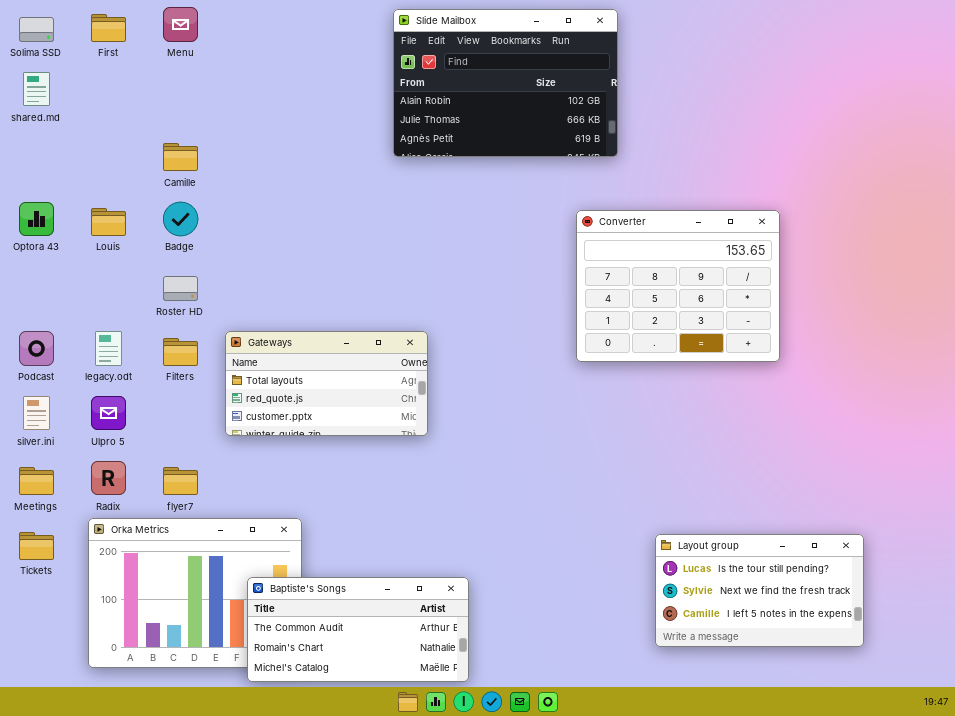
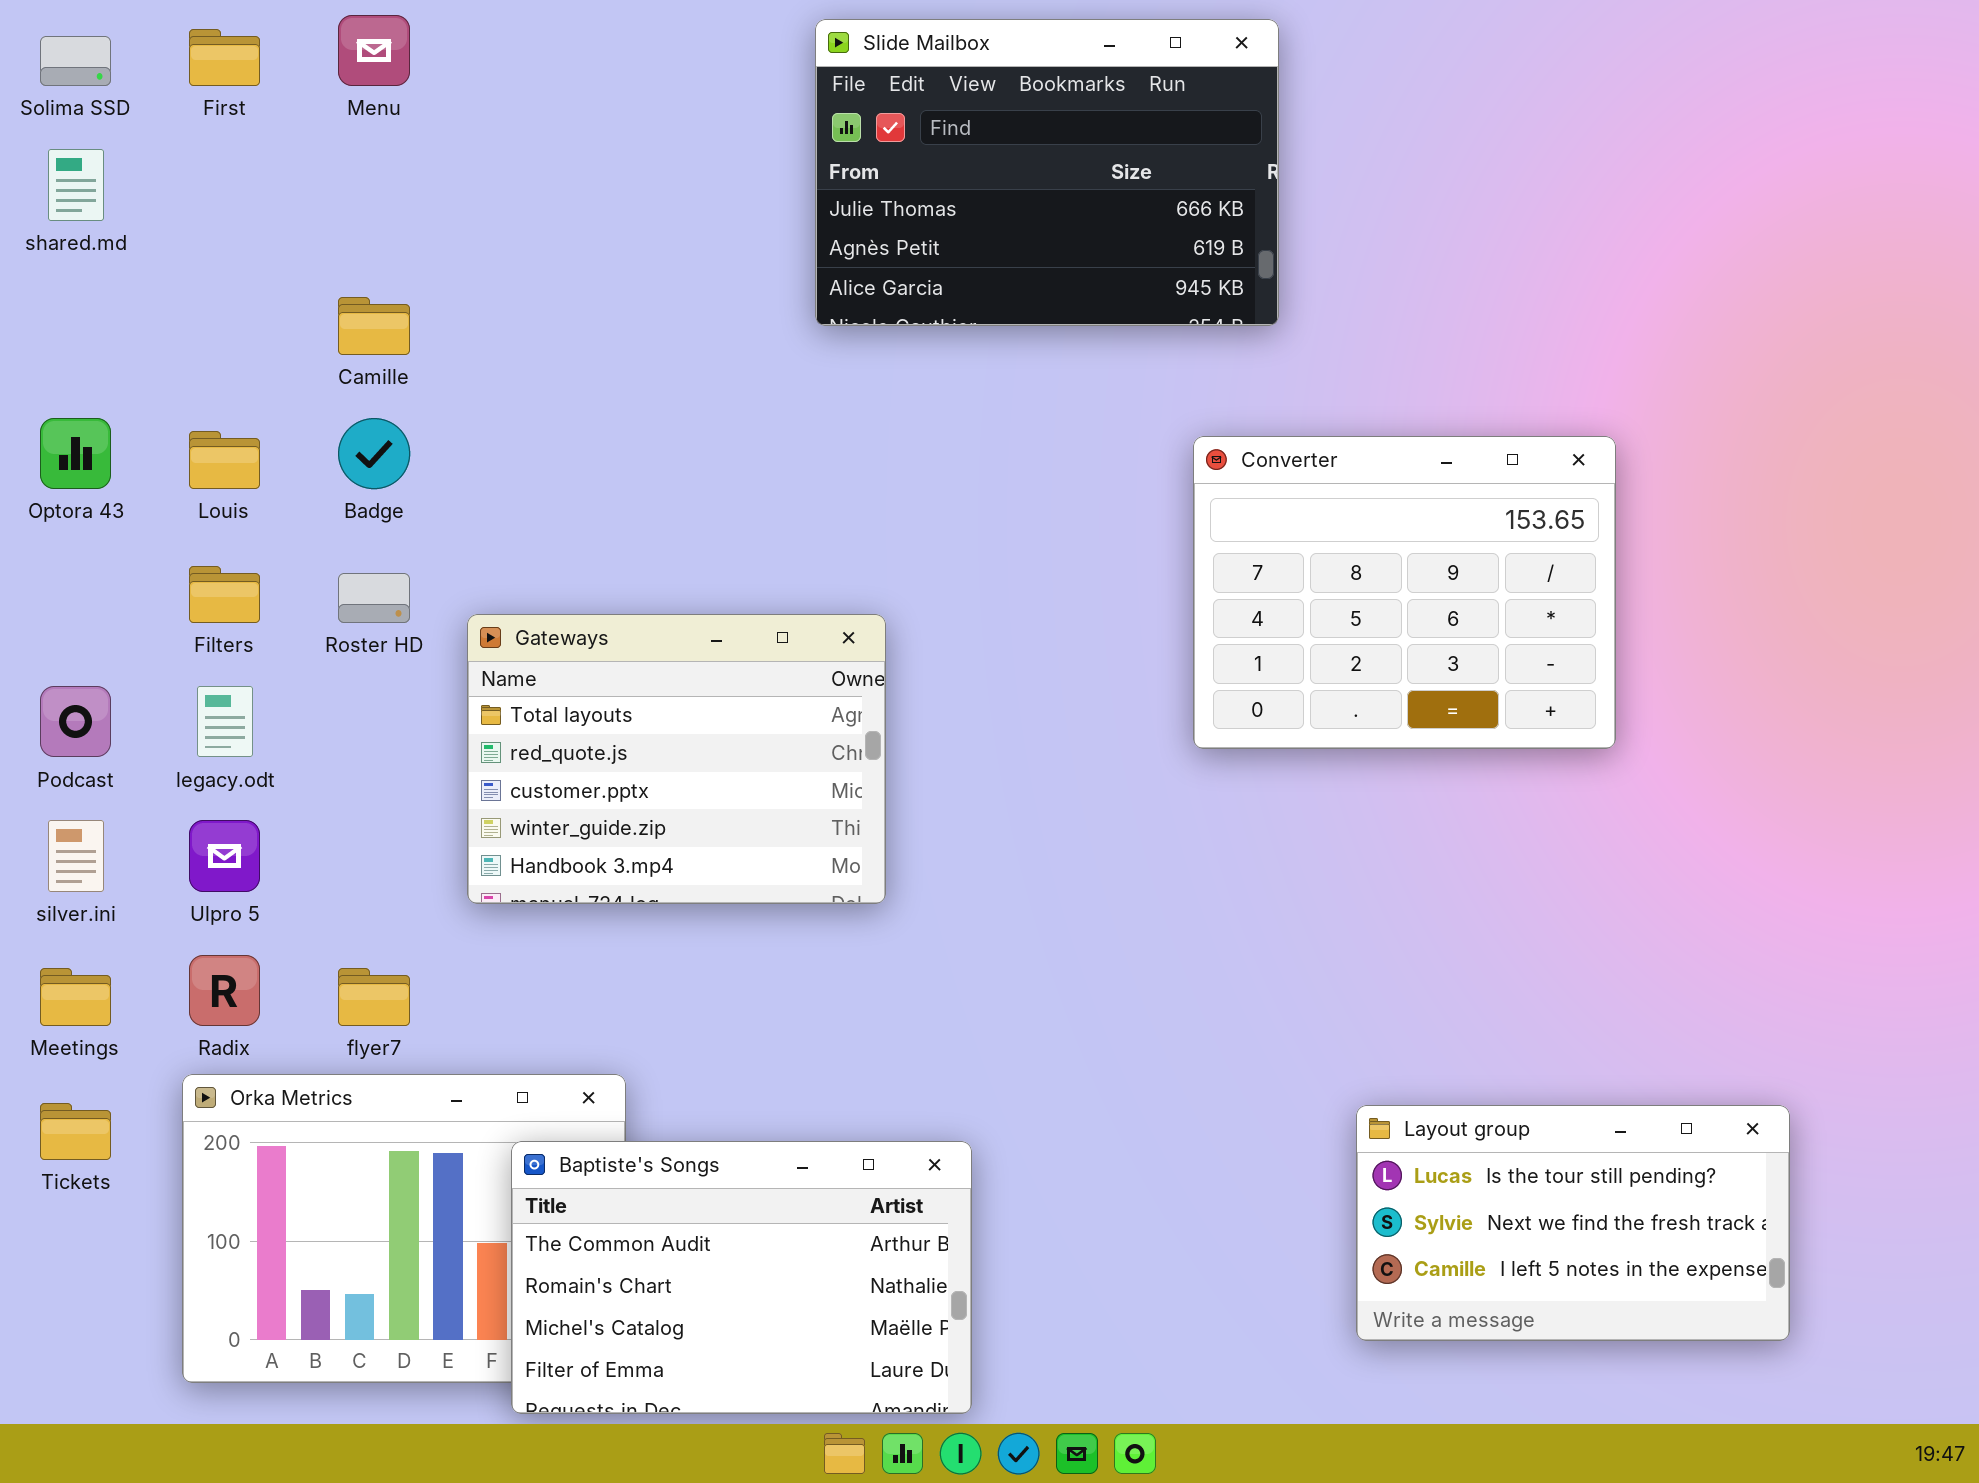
Slide Mailbox: [393,9,618,157] -> [815,19,1279,326], scrolled down 1 row
Gateways: [225,331,428,436] -> [467,614,886,904], resized
Filters: [163,338,198,366] -> [189,566,260,623], moved
Baptiste's Songs: [247,577,469,682] -> [511,1141,972,1414], resized

